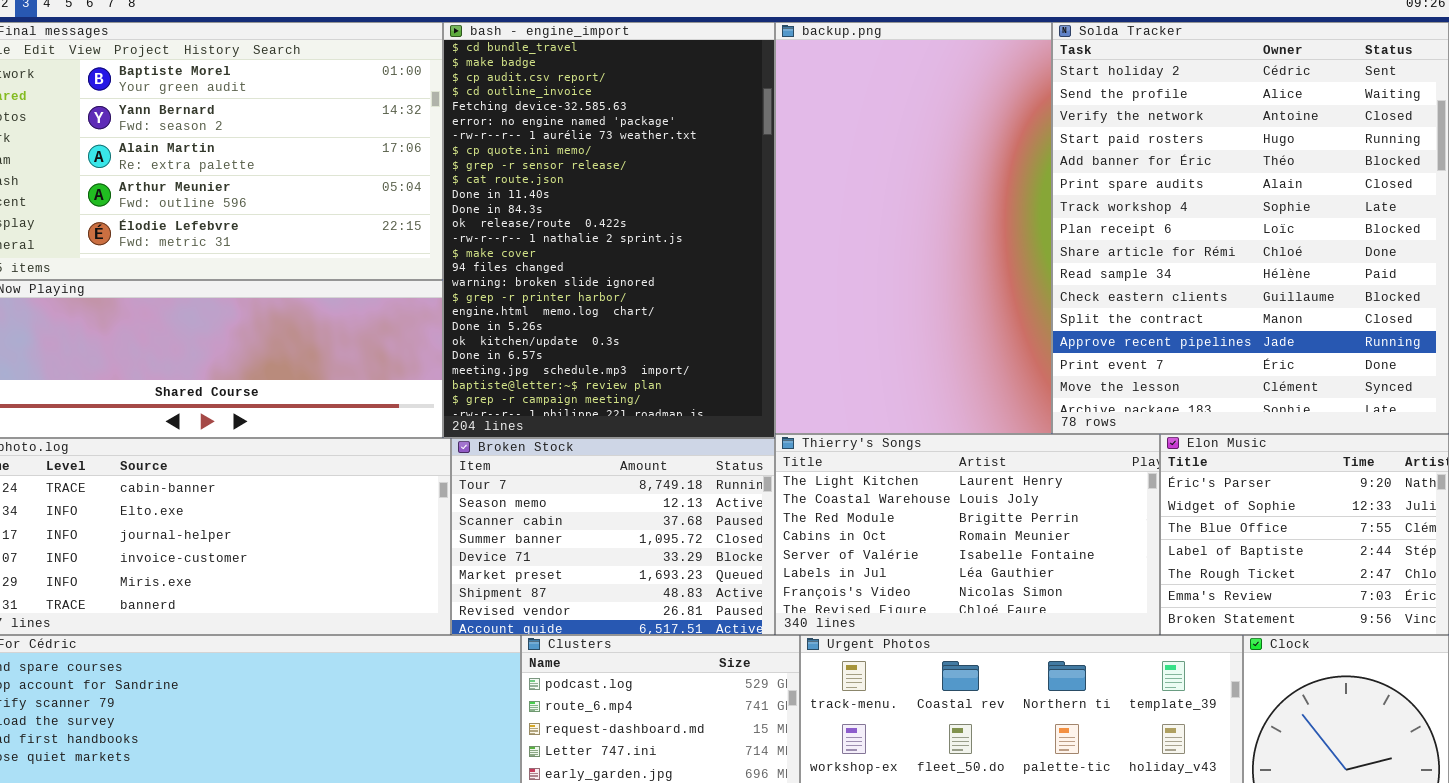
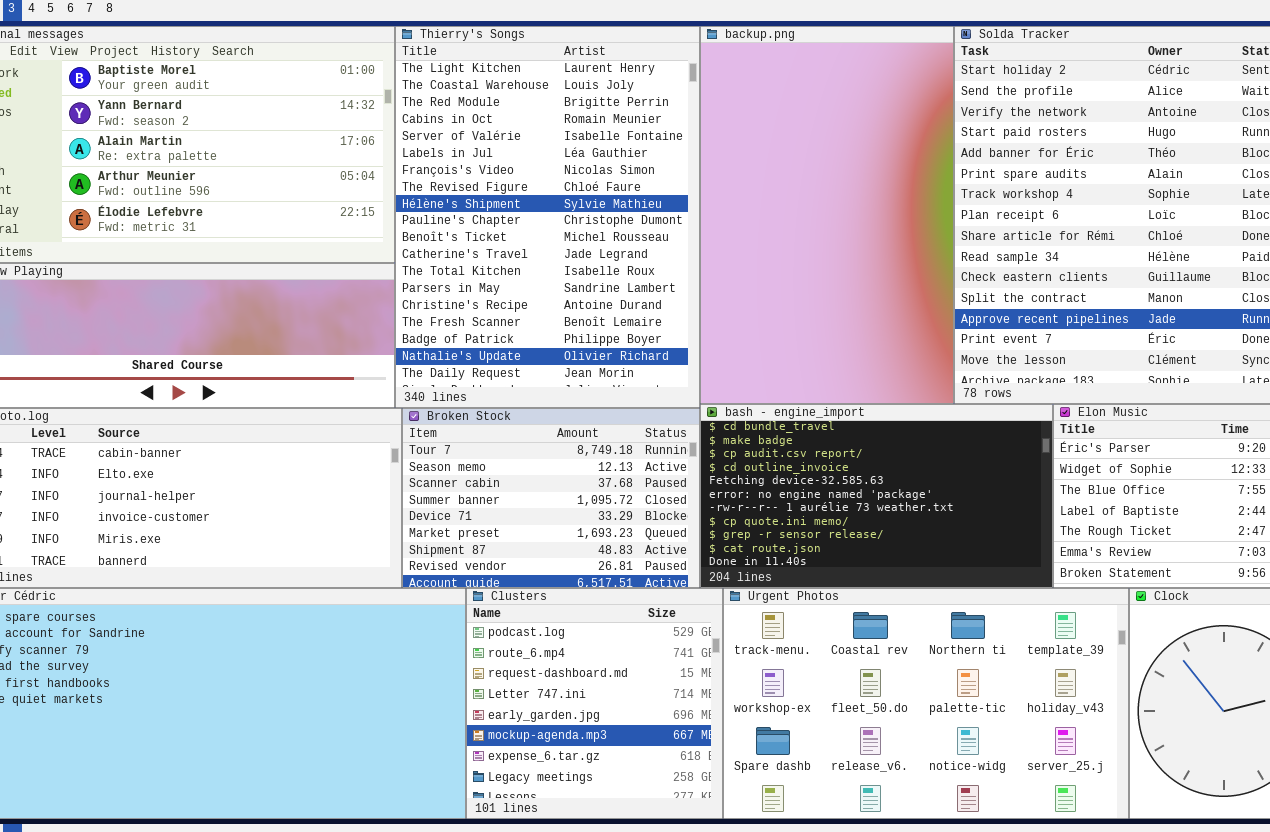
bash - engine_import: [443,22,775,438] -> [700,404,1053,588], moved, resized
Thierry's Songs: [775,434,1160,635] -> [395,26,700,408], moved, resized

